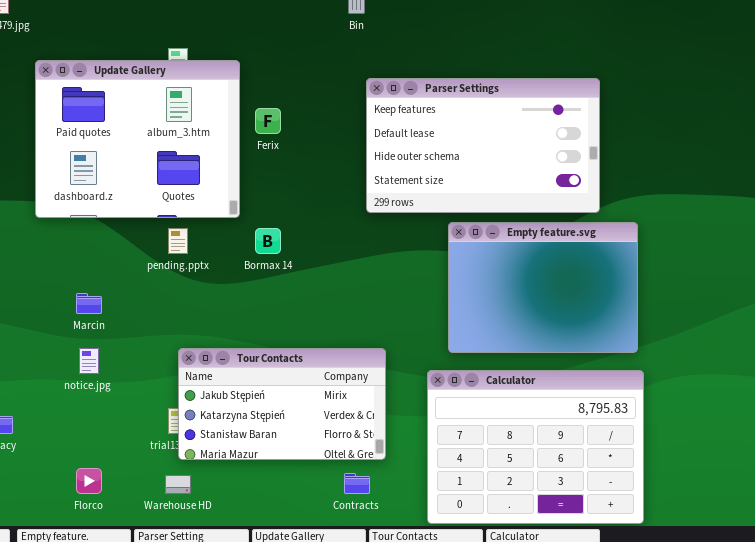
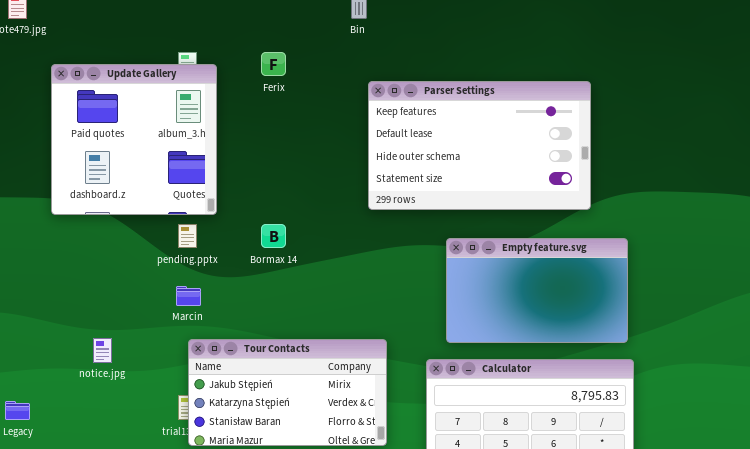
Update Gallery: [35,60,240,218] -> [51,64,217,215], resized
Ferix: [255,108,281,134] -> [261,52,286,76], moved
Empty feature.svg: [448,222,638,353] -> [446,238,628,343], resized
Marcin: [76,293,102,314] -> [176,286,201,306], moved

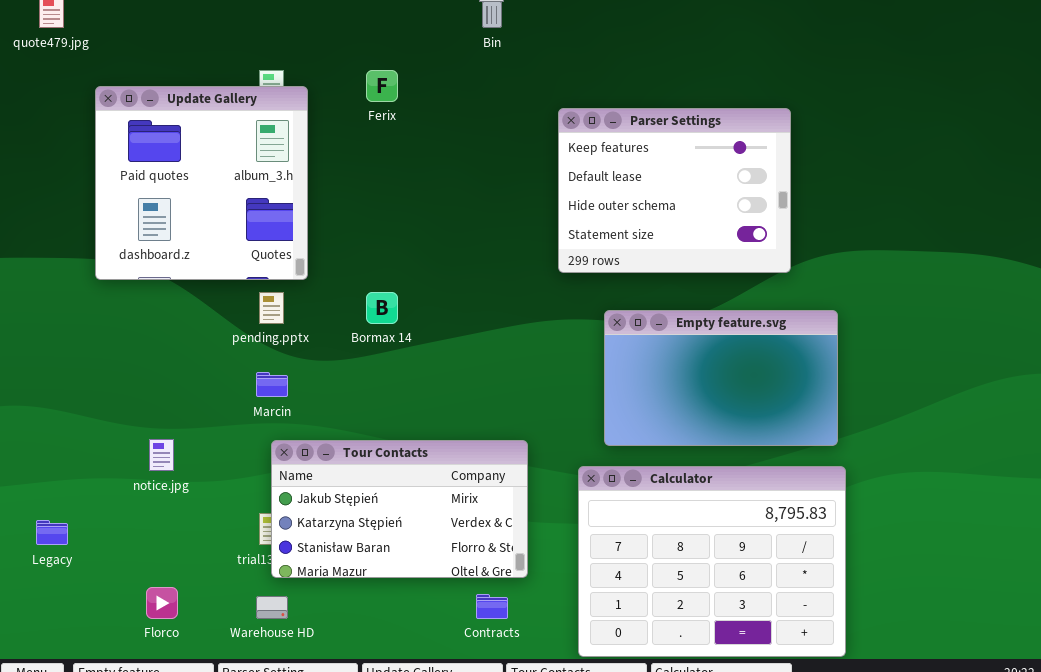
Parser Settings: [368,81,591,210] -> [558,108,791,273], resized

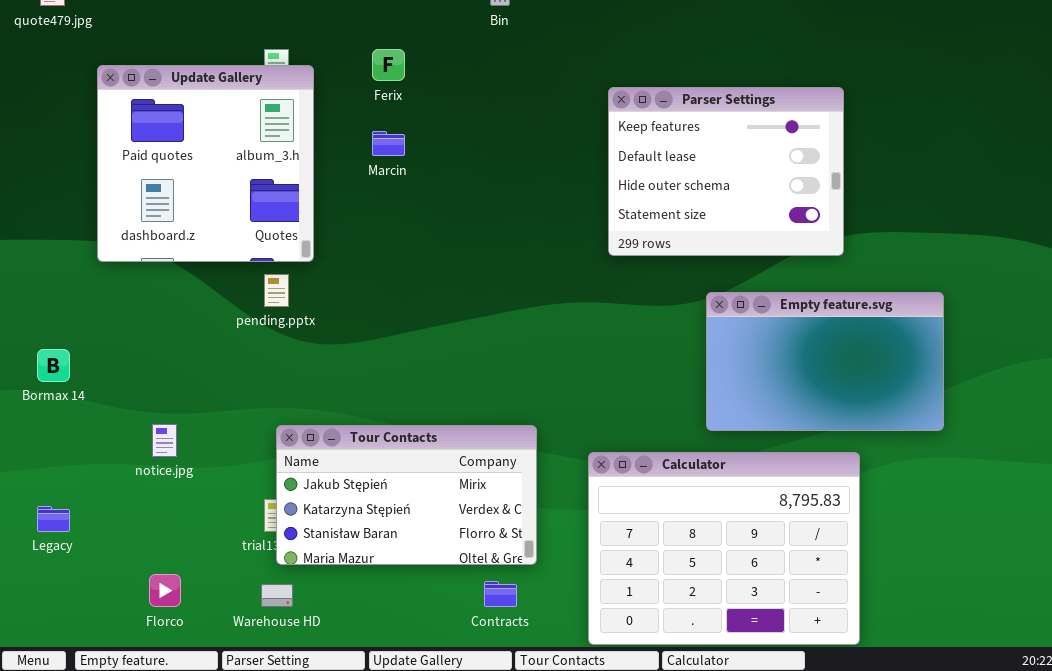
Parser Settings: [558,108,791,273] -> [608,87,844,256], moved
Bormax 14: [366,292,398,324] -> [37,349,70,382], moved
Empty feature.svg: [604,310,838,446] -> [706,292,944,431], moved
Marcin: [256,372,288,397] -> [372,131,405,156], moved

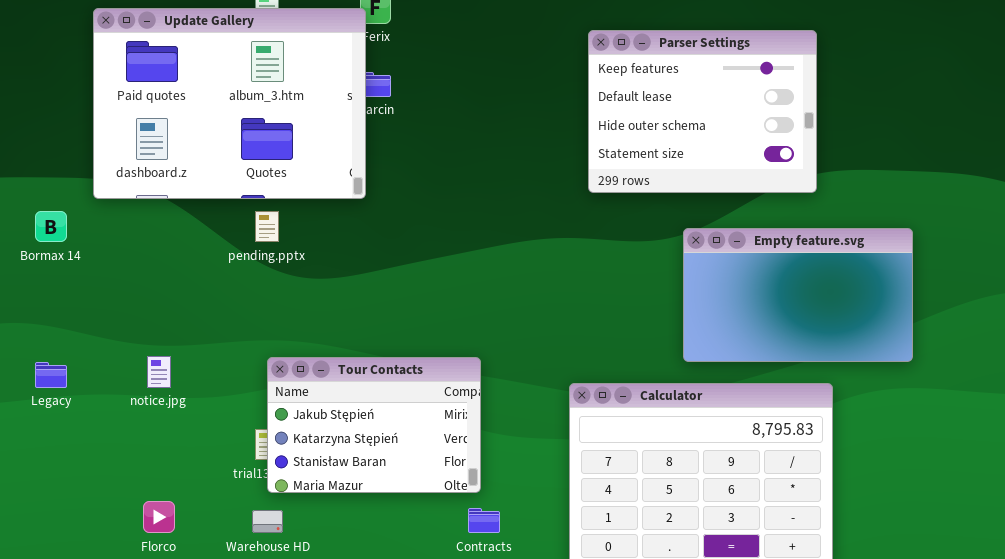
Update Gallery: [97,65,314,262] -> [93,8,366,199], resized
Bormax 14: [37,349,70,382] -> [35,211,67,242], moved
Tour Contacts: [276,425,537,565] -> [267,357,481,493], resized
Legacy: [37,506,70,532] -> [35,362,67,388], moved

